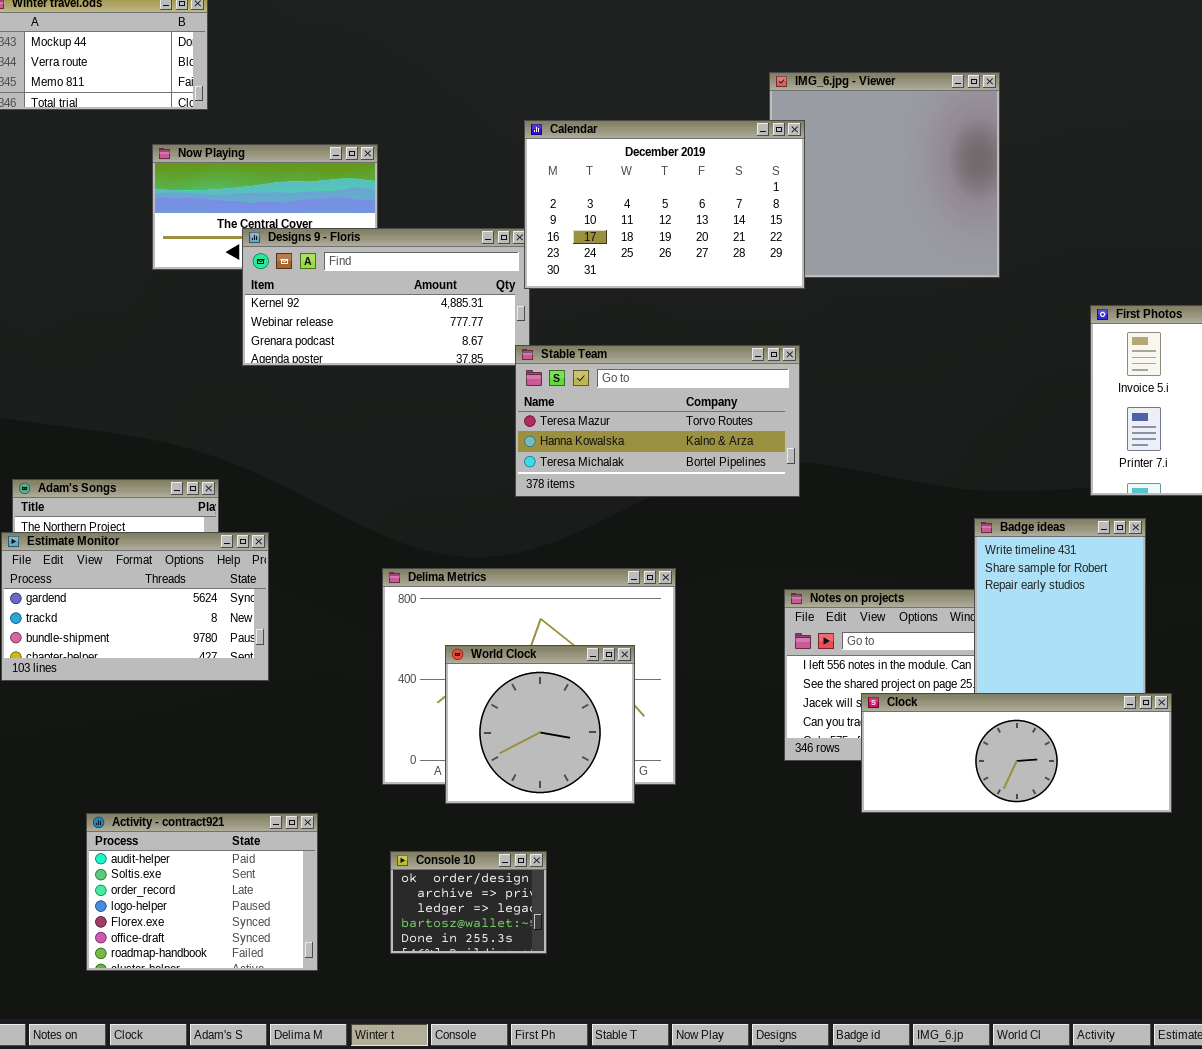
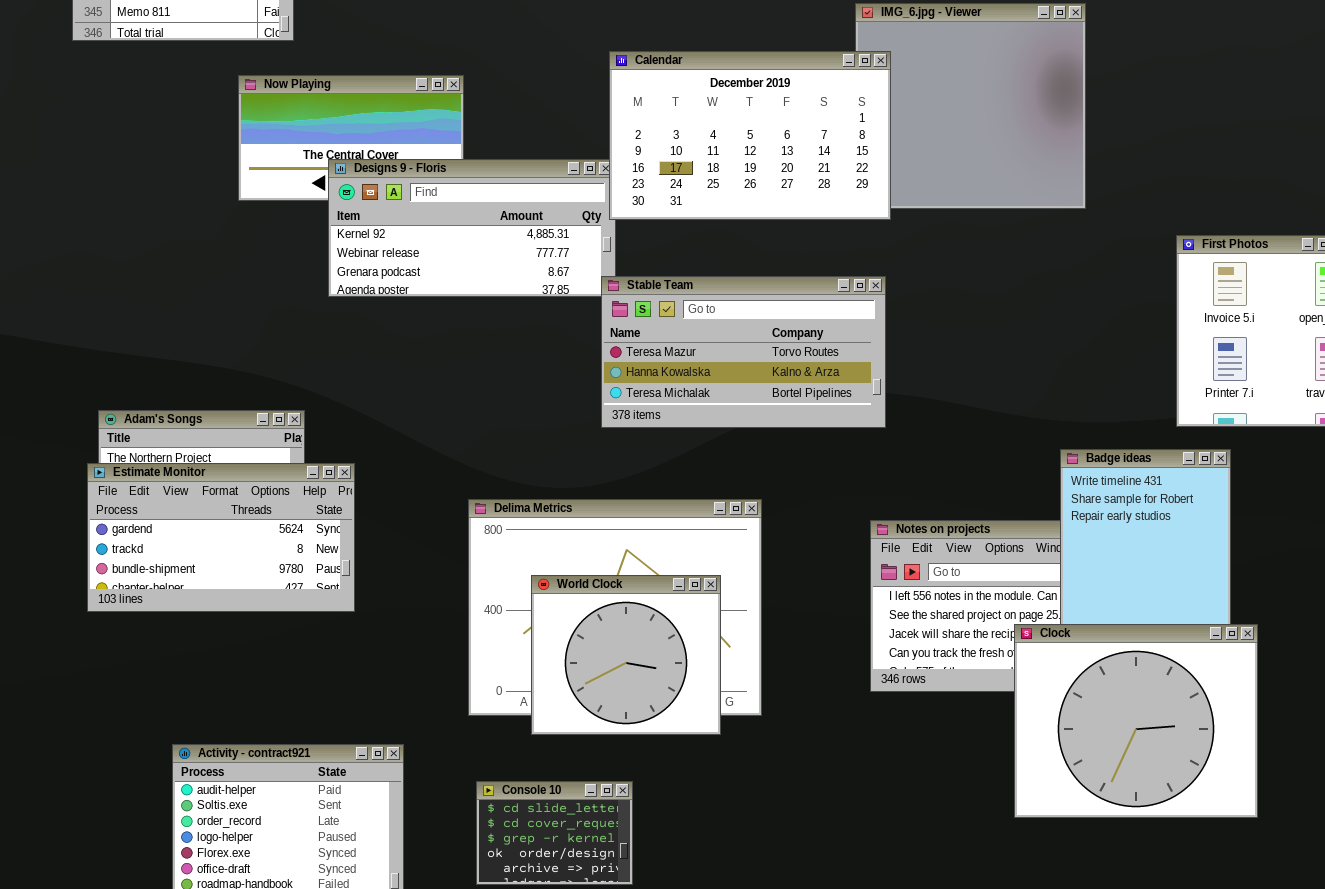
Clock: [861,693,1172,813] -> [1014,624,1258,818], resized
Console 10: [390,851,547,954] -> [476,781,633,885], scrolled up 3 rows

